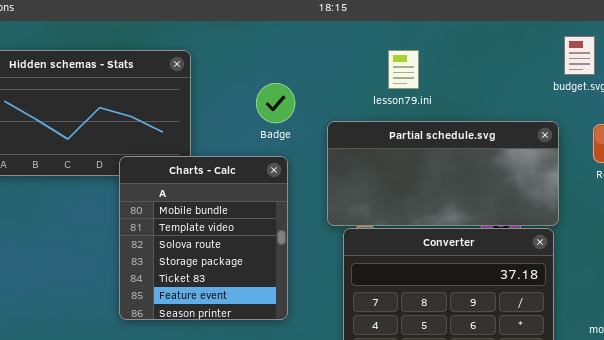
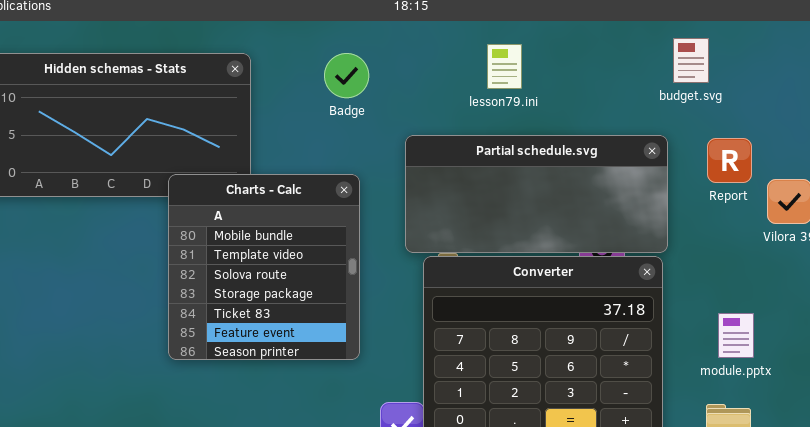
lesson79.ini: [388,50,419,89] -> [487,44,522,89], moved
Badge: [256,83,295,123] -> [324,53,369,98], moved

